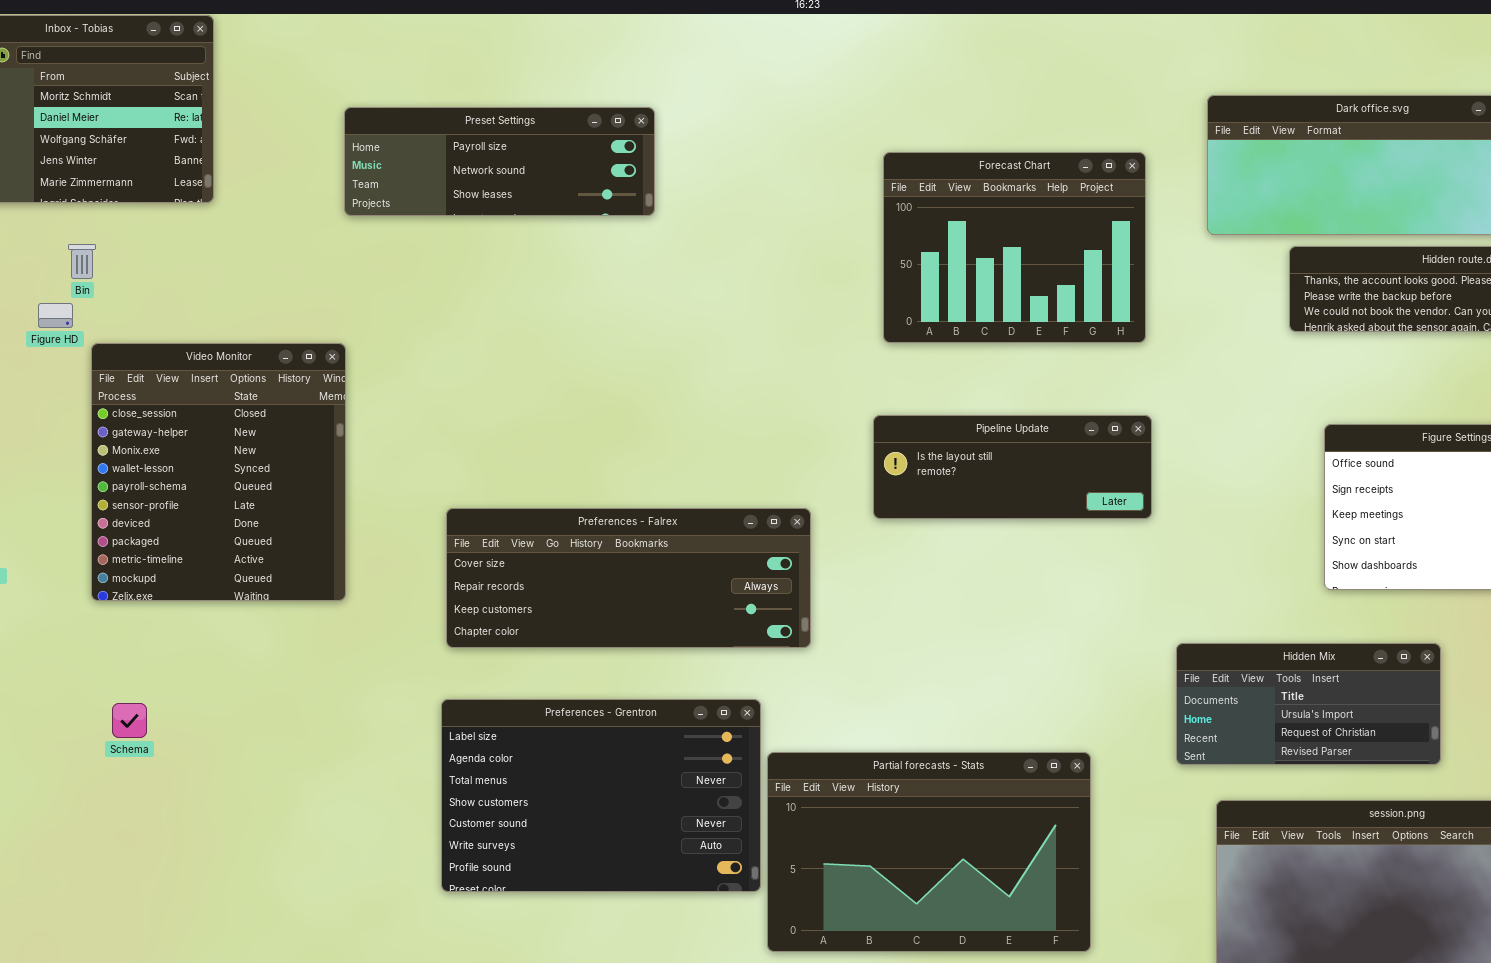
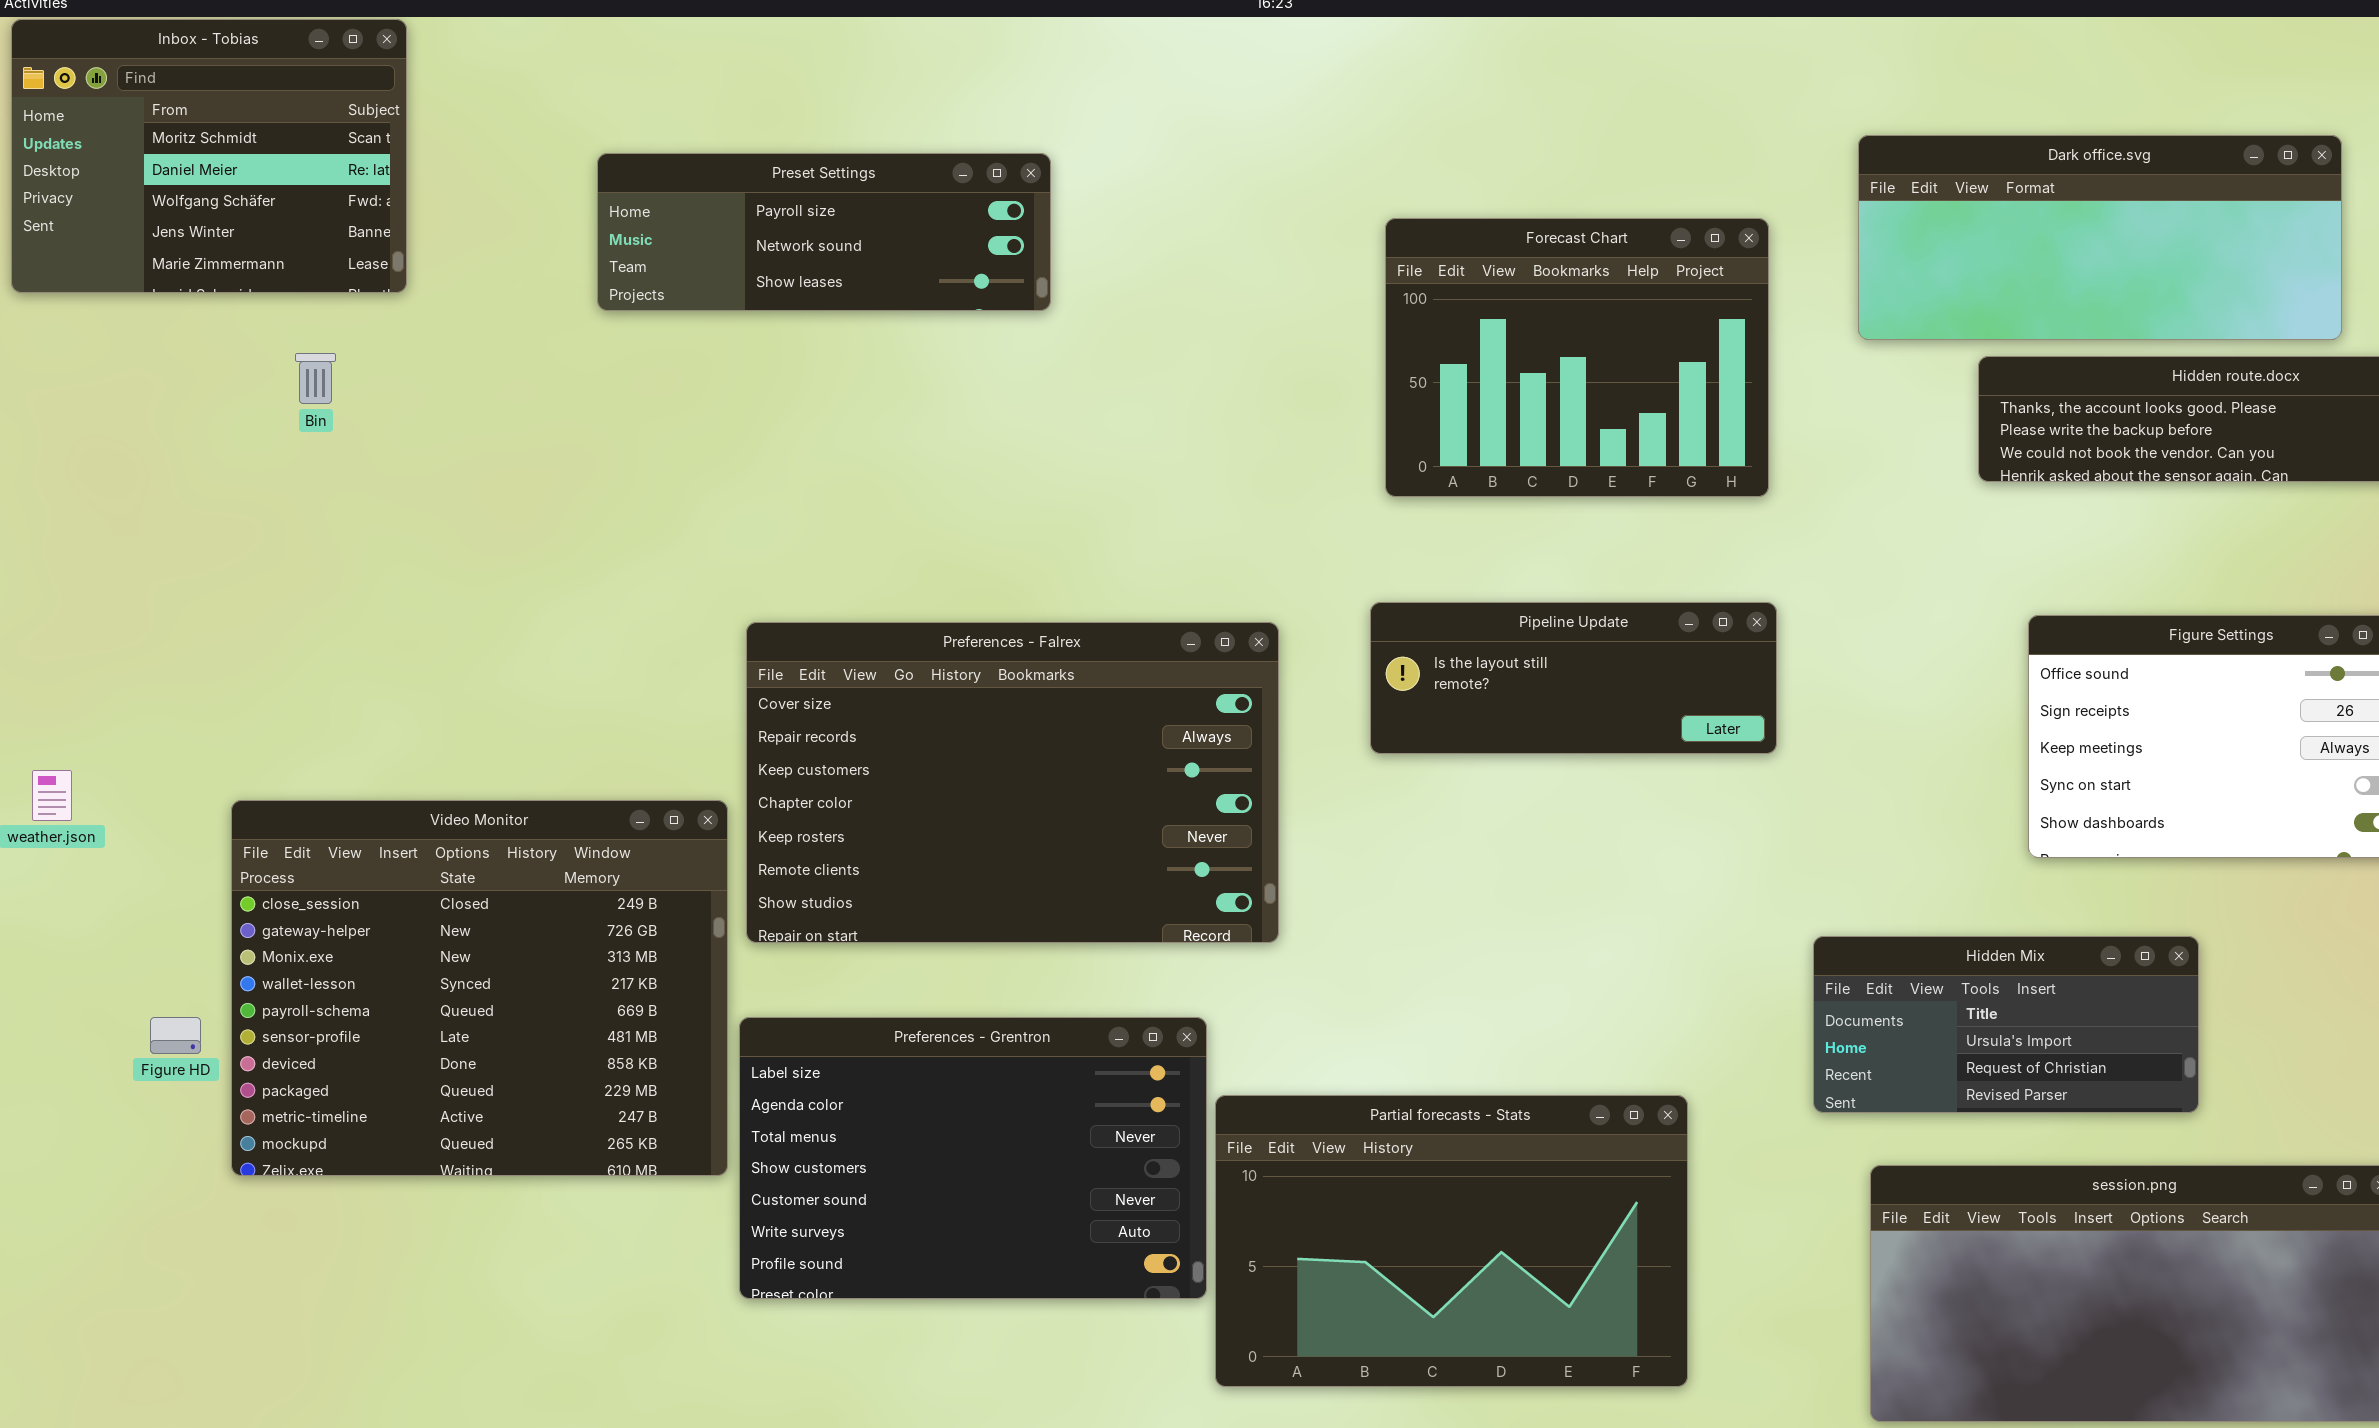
Bin: [68,244,96,279] -> [295,353,336,404], moved
Figure HD: [38,303,73,328] -> [150,1017,201,1054], moved
Video Monitor: [91,343,346,601] -> [231,800,728,1176], moved, resized
Preferences - Falrex: [446,508,811,648] -> [746,622,1279,943], resized

